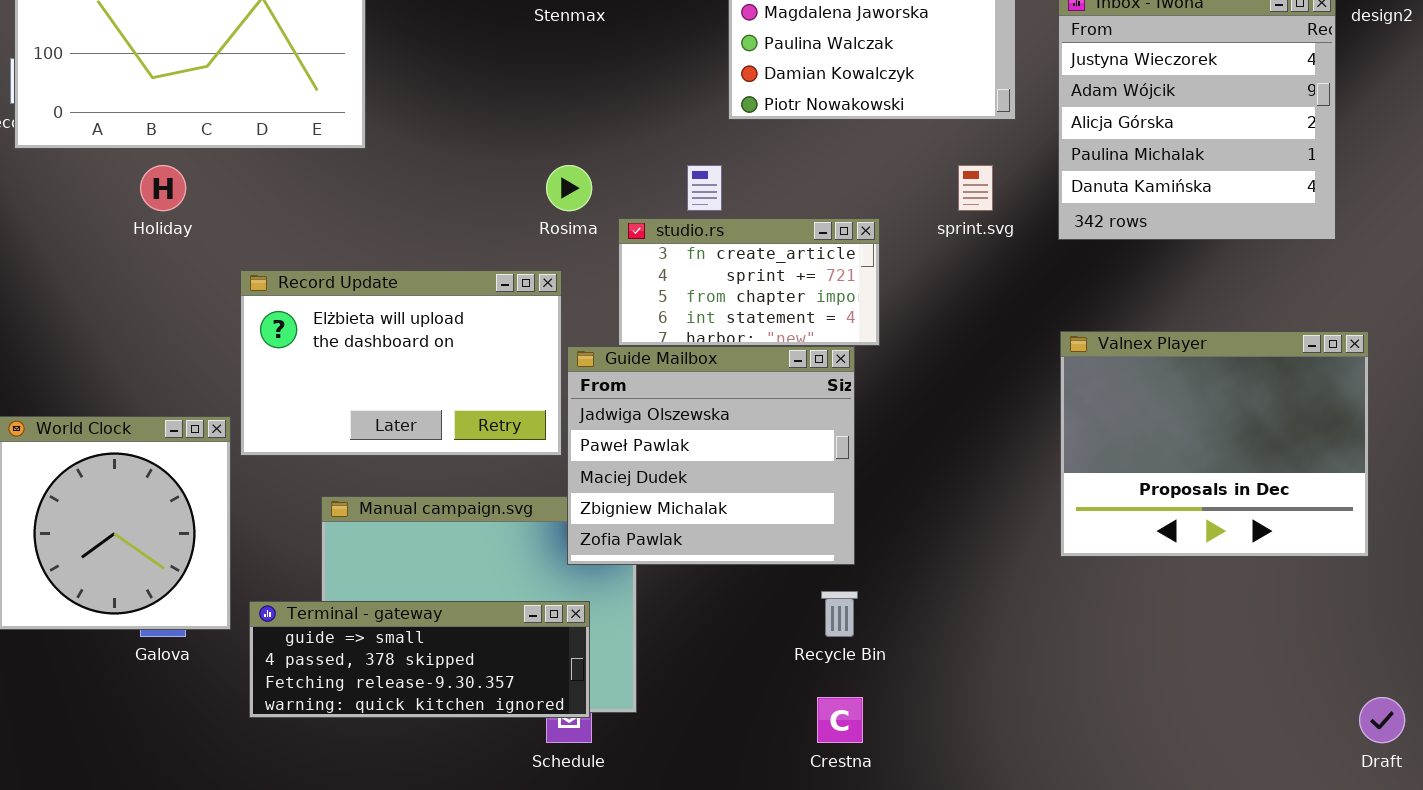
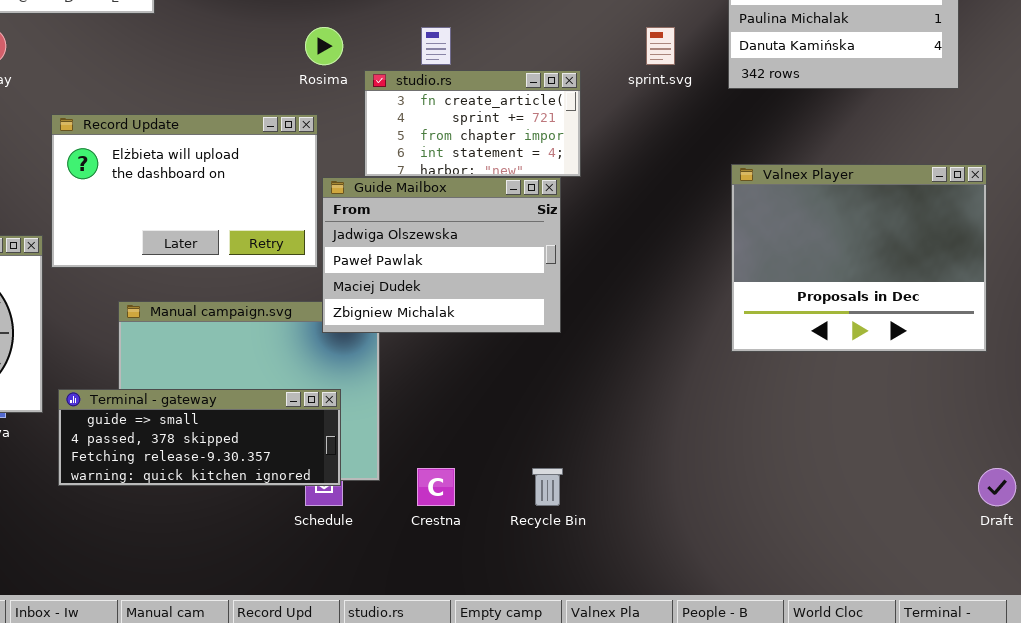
Guide Mailbox: [567,346,855,565] -> [322,177,561,333], resized
Recycle Bin: [821,591,858,637] -> [532,468,563,506], moved
Crestna: [817,697,863,743] -> [417,468,455,506], moved

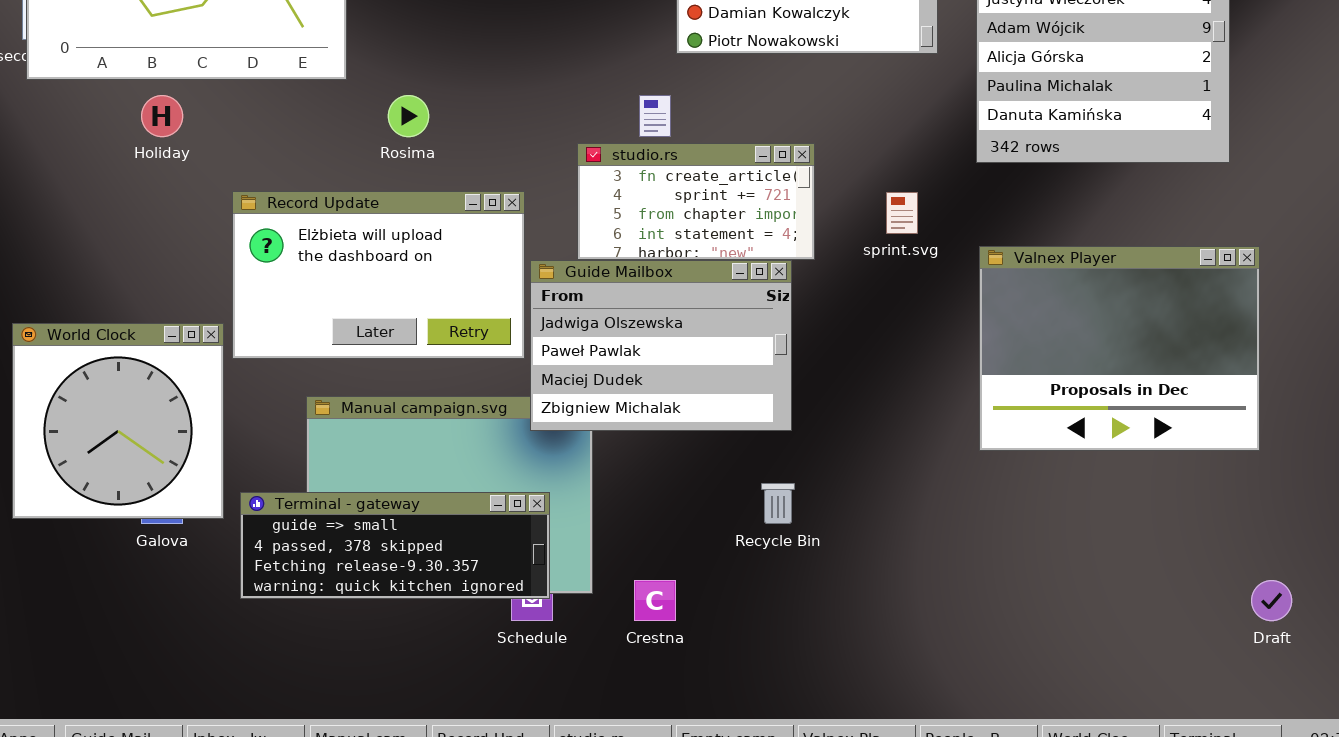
Rosima: [305,27,343,65] -> [388,95,429,137], moved
sprint.svg: [646,27,675,65] -> [886,192,918,234], moved
Recycle Bin: [532,468,563,506] -> [761,483,795,524], moved

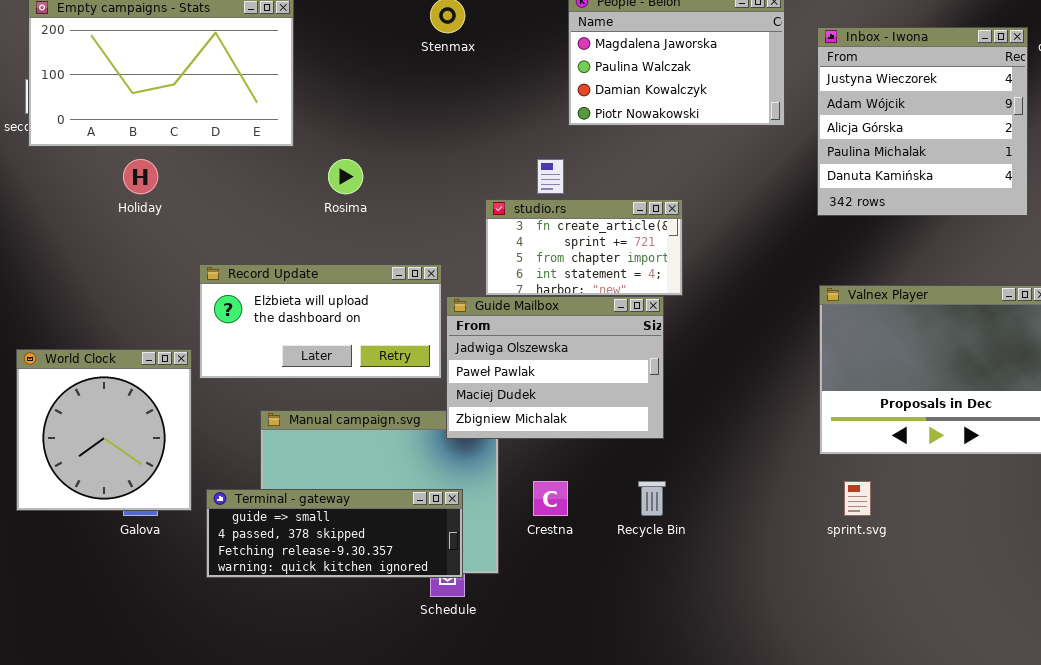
Record Update: [232,191,525,359] -> [199,264,442,379], resized
sprint.svg: [886,192,918,234] -> [844,481,871,516], moved
Crestna: [634,580,676,621] -> [533,481,568,516], moved

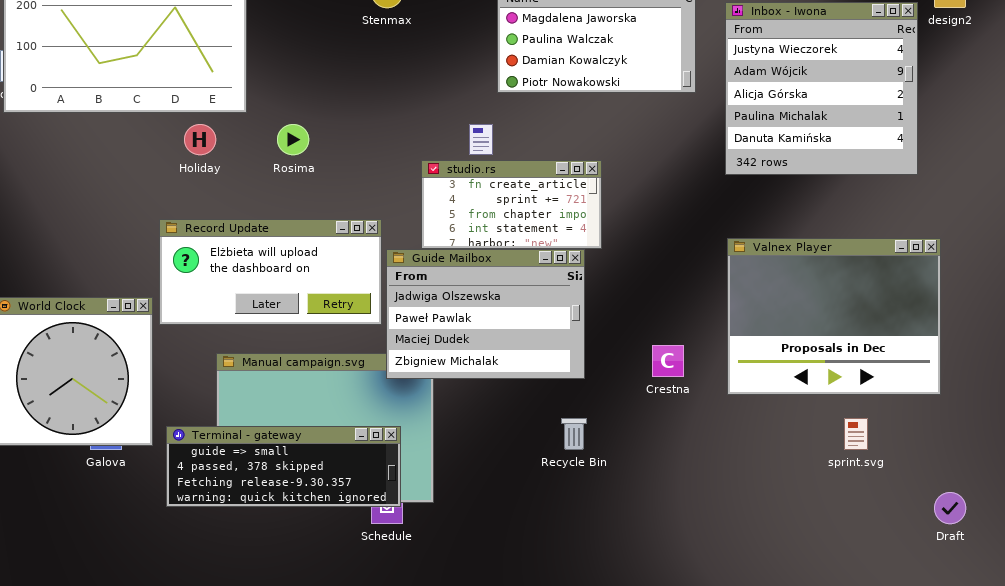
Holiday: [123,159,158,194] -> [184,124,216,155], moved
Crestna: [533,481,568,516] -> [652,345,684,377], moved
sprint.svg: [844,481,871,516] -> [844,418,868,450], moved

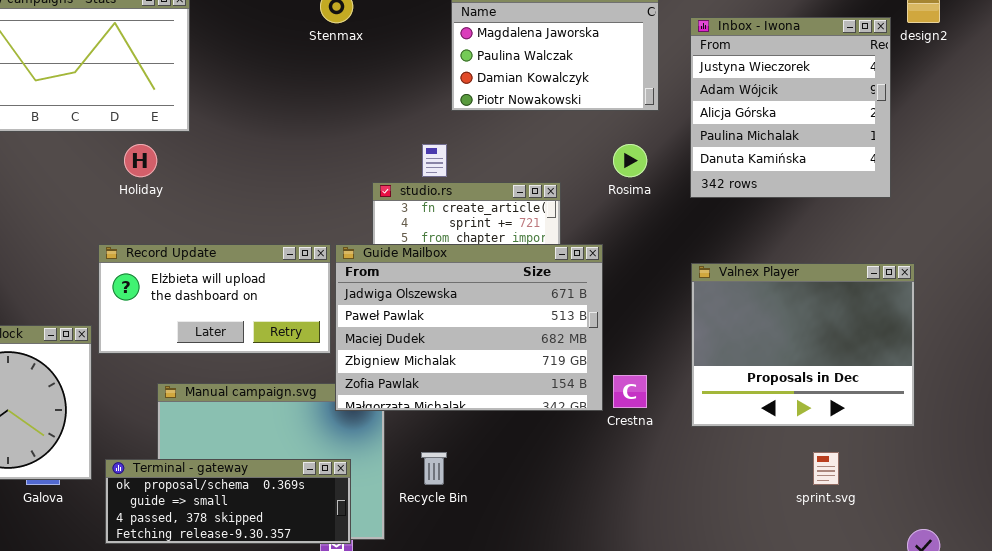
Rosima: [277,124,309,155] -> [613,144,647,177], moved
Guide Mailbox: [386,249,585,379] -> [335,244,603,411], resized
Recycle Bin: [561,418,587,450] -> [421,452,447,485], moved
Terminal - gateway: [166,426,401,507] -> [105,459,351,544], scrolled up 1 row

